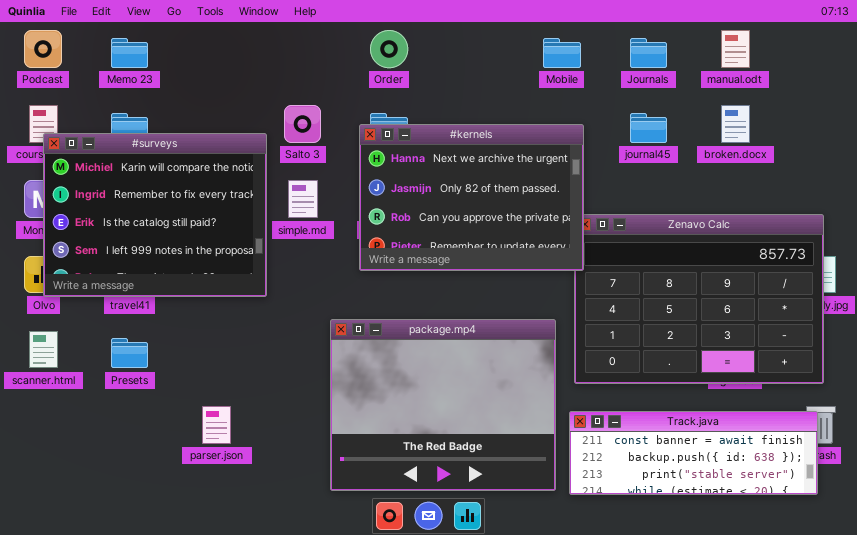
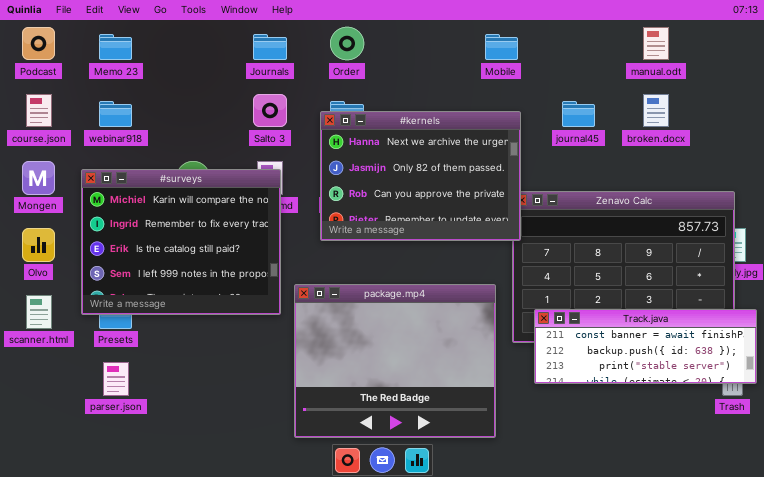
Journals: [630,38,667,68] -> [253,34,287,60], moved
#surveys: [43,133,267,297] -> [81,169,281,315], moved
parser.json: [202,406,231,444] -> [103,362,129,396], moved
Track.java: [569,411,818,495] -> [534,309,757,384], moved

